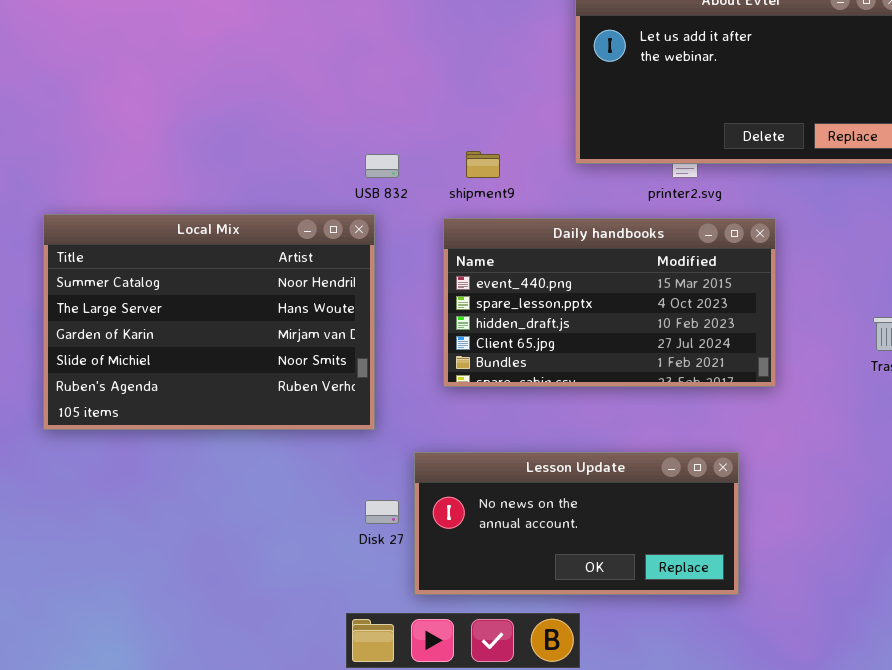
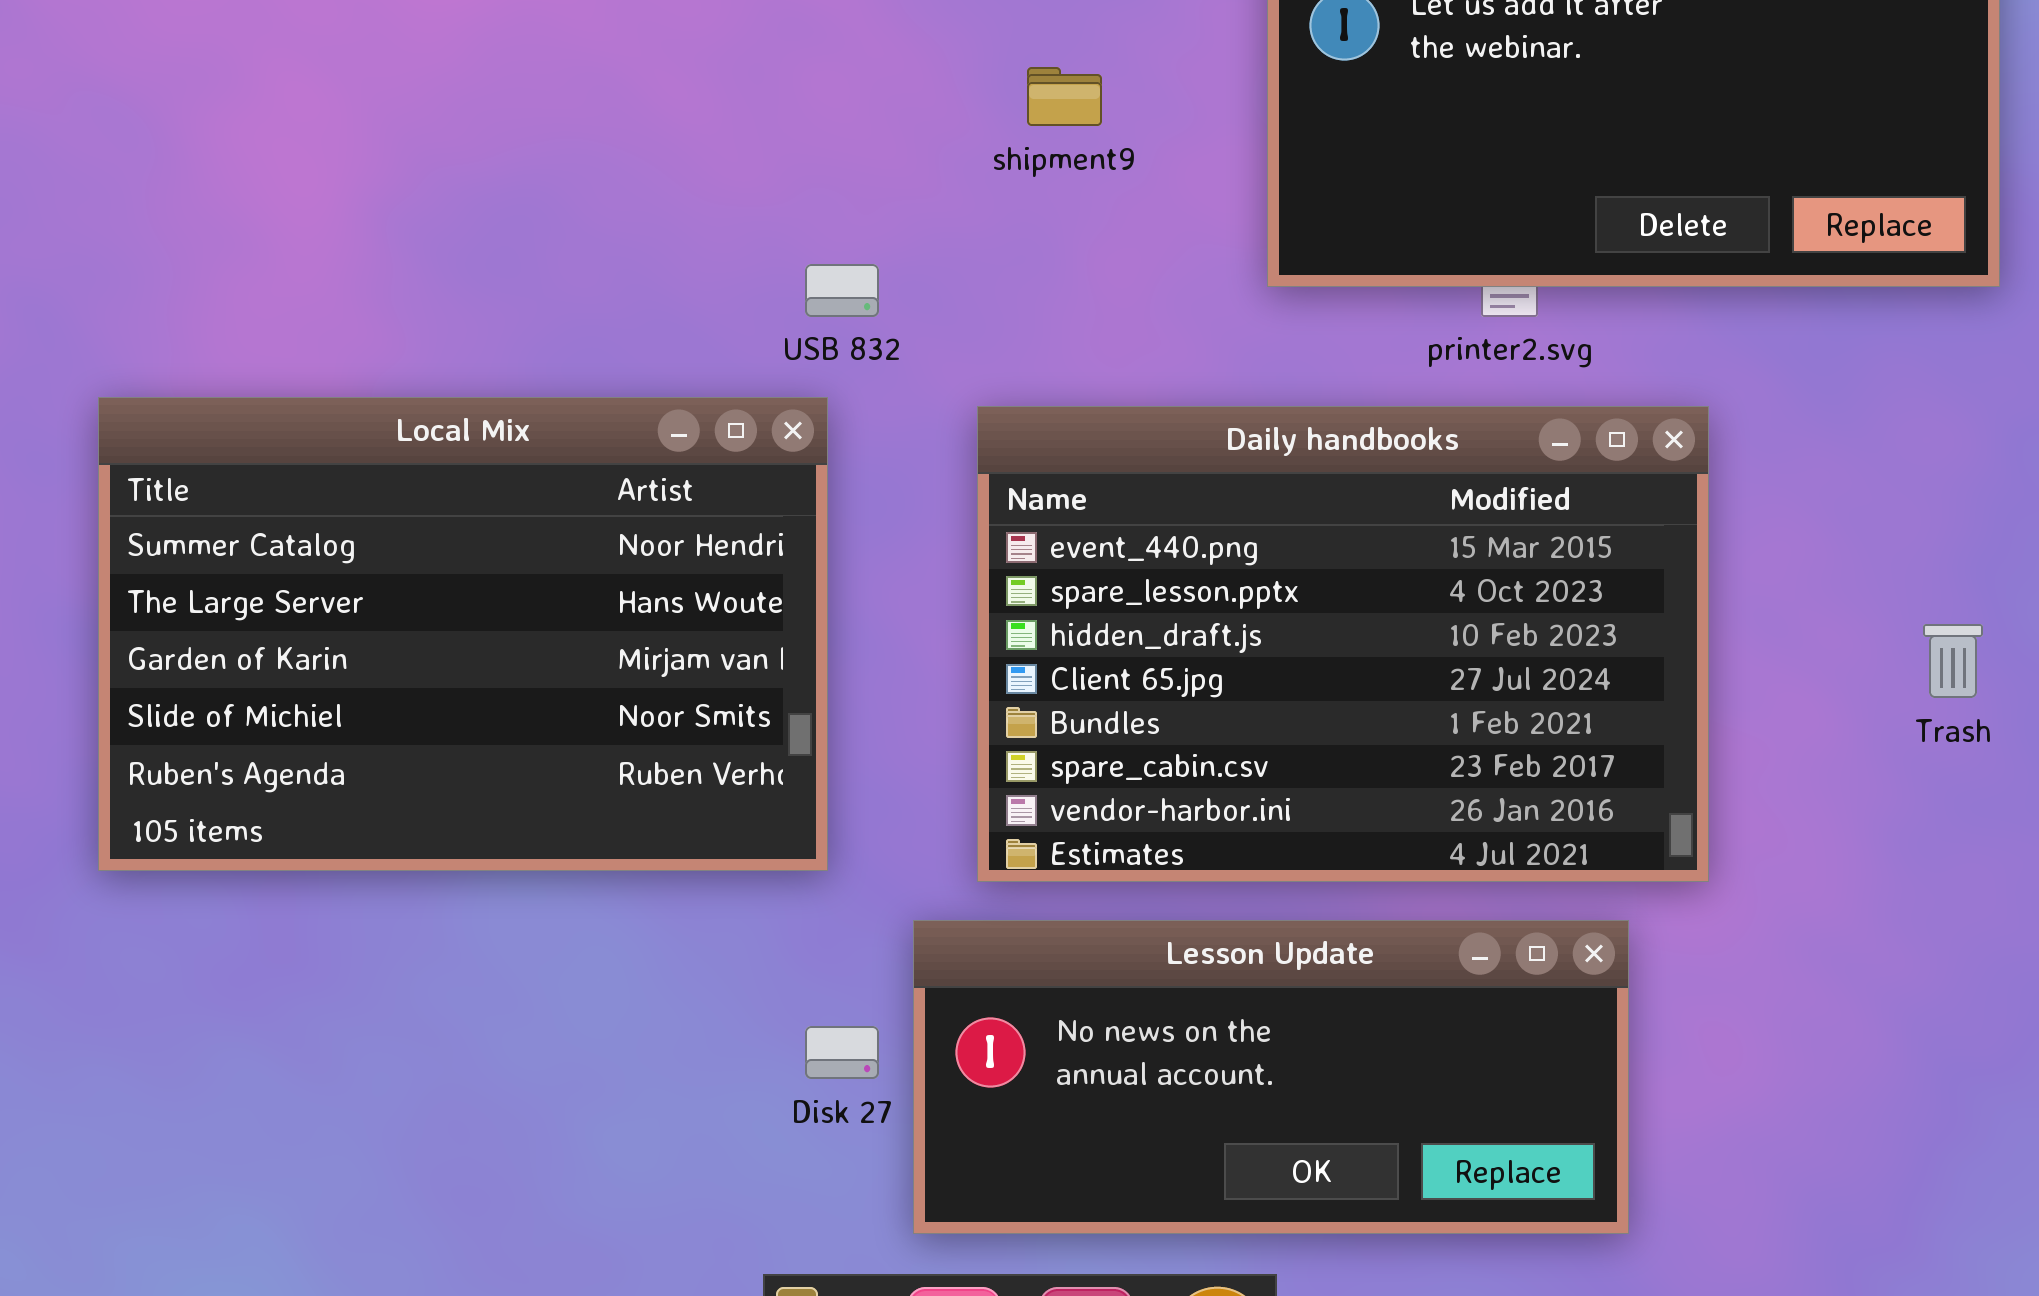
shipment9: [466,151,500,178] -> [1027,67,1102,126], moved
Daily handbooks: [443,218,776,387] -> [977,406,1709,882], resized

